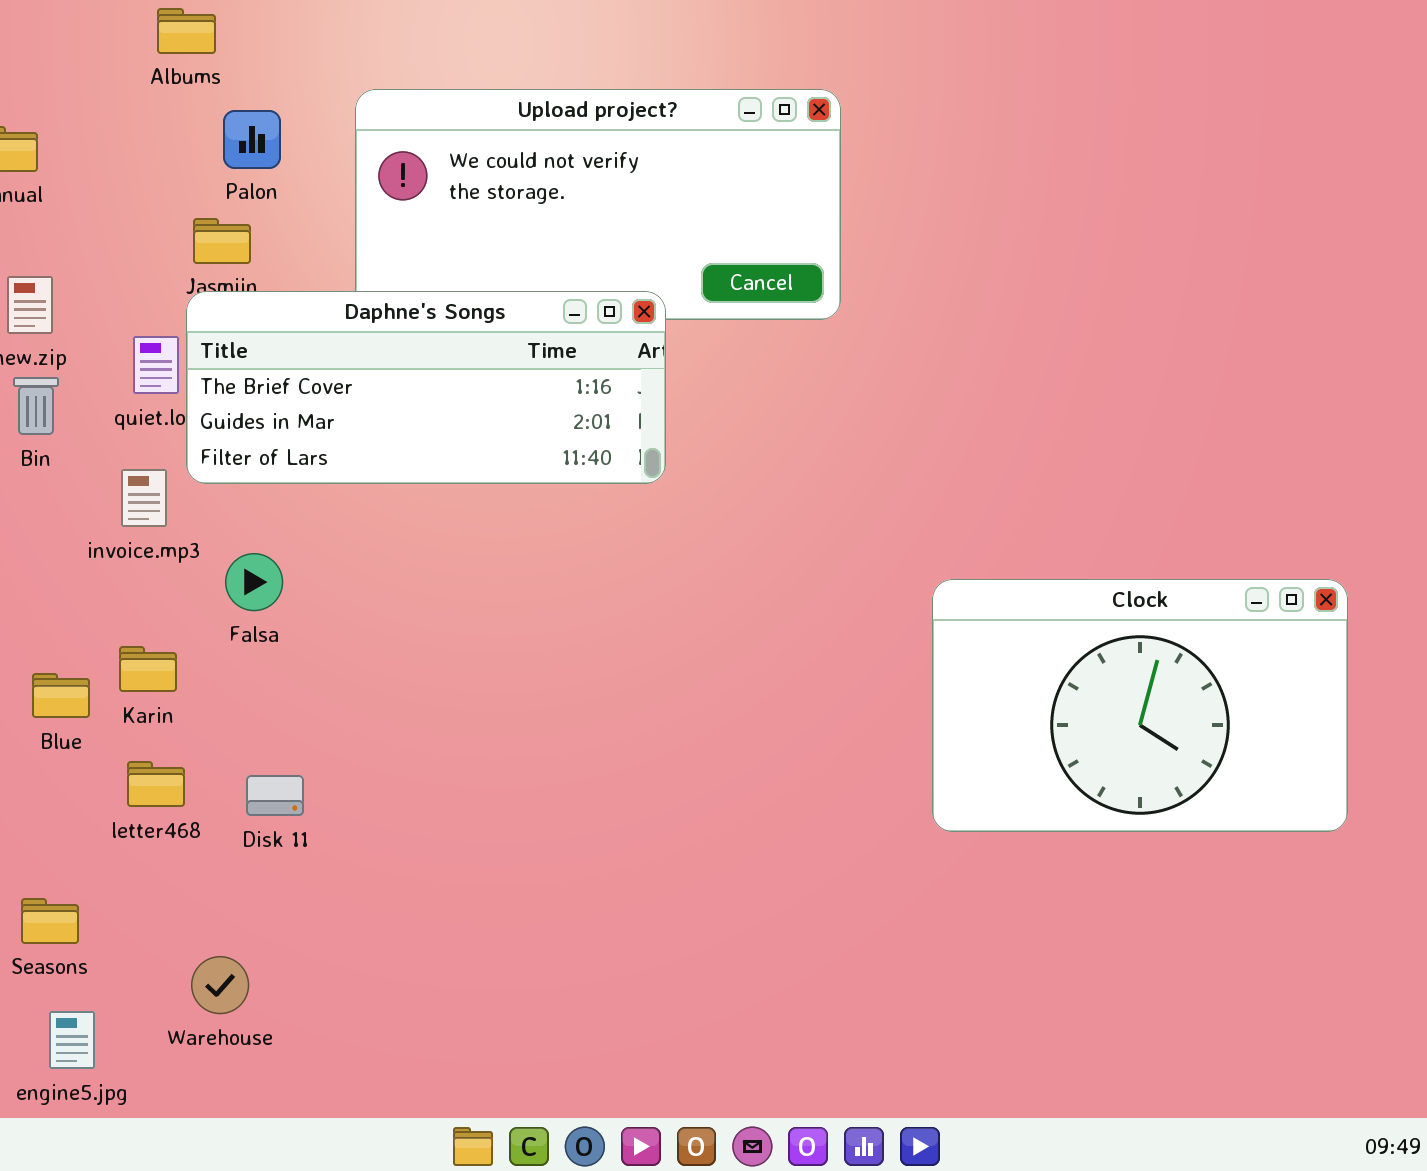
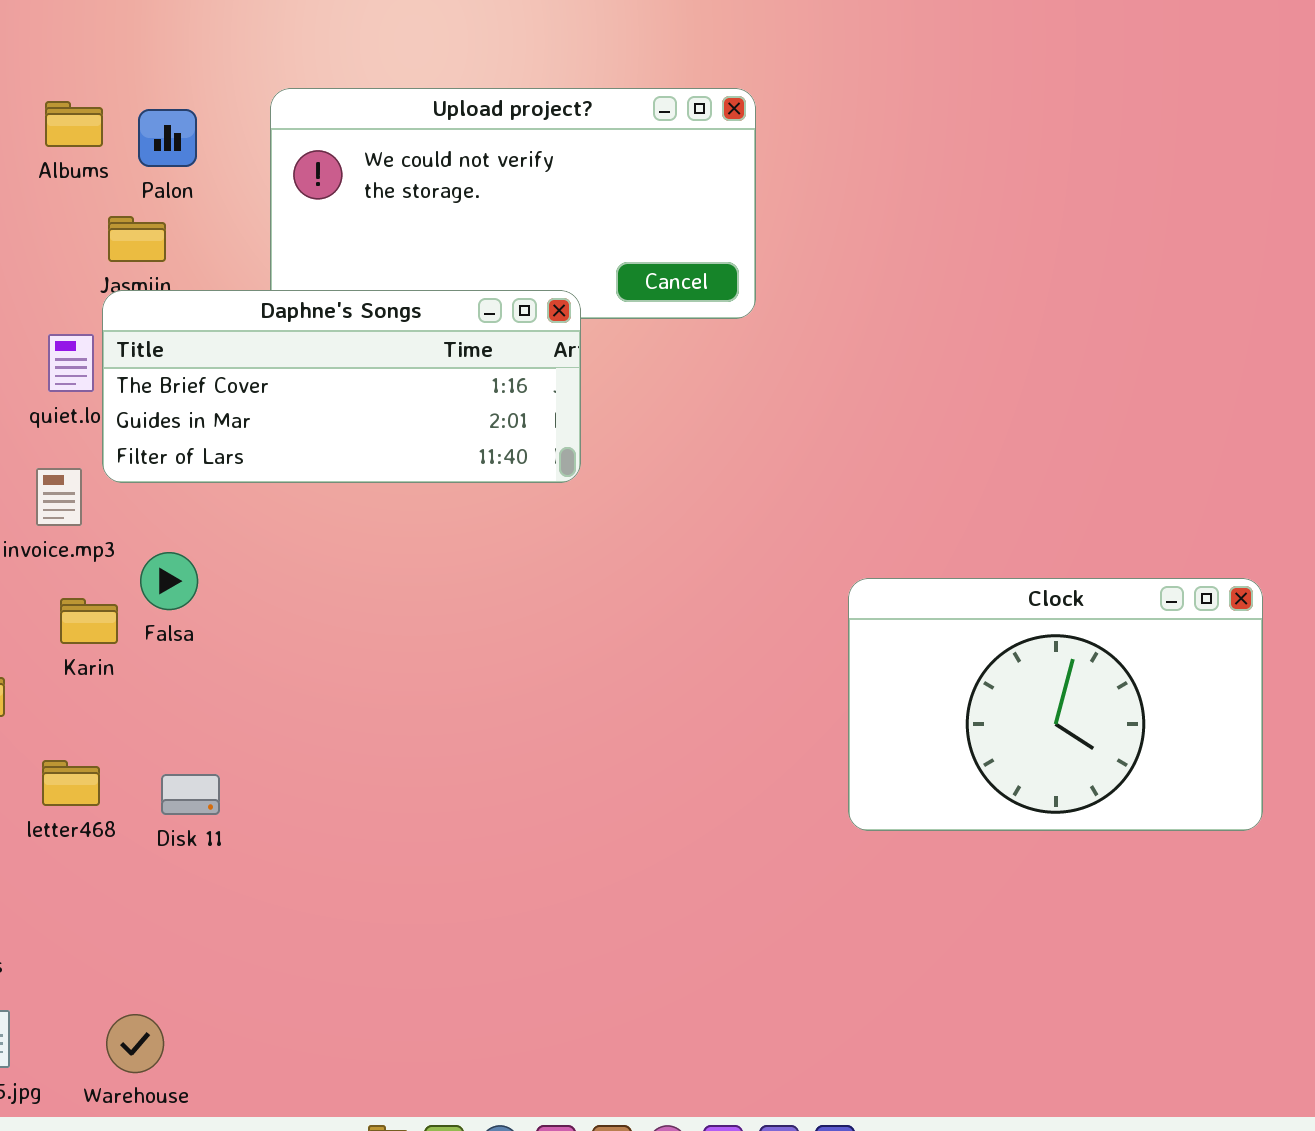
Albums: [157,8,216,54] -> [45,101,103,147], moved
Karin: [119,646,177,692] -> [60,598,118,644], moved
Warehouse: [191,956,249,1014] -> [106,1014,164,1073], moved

